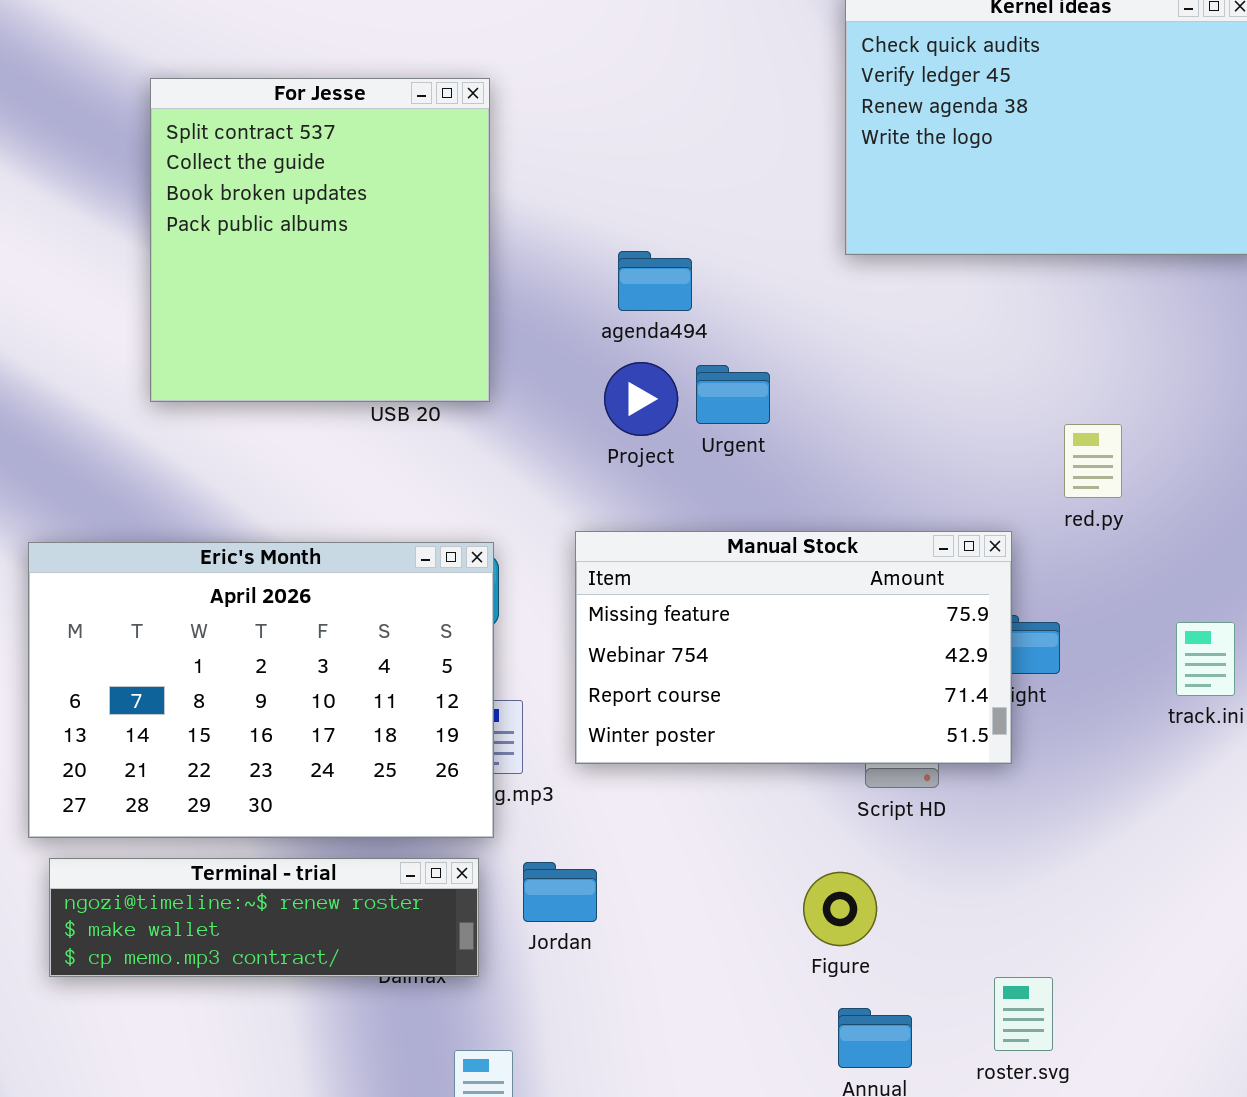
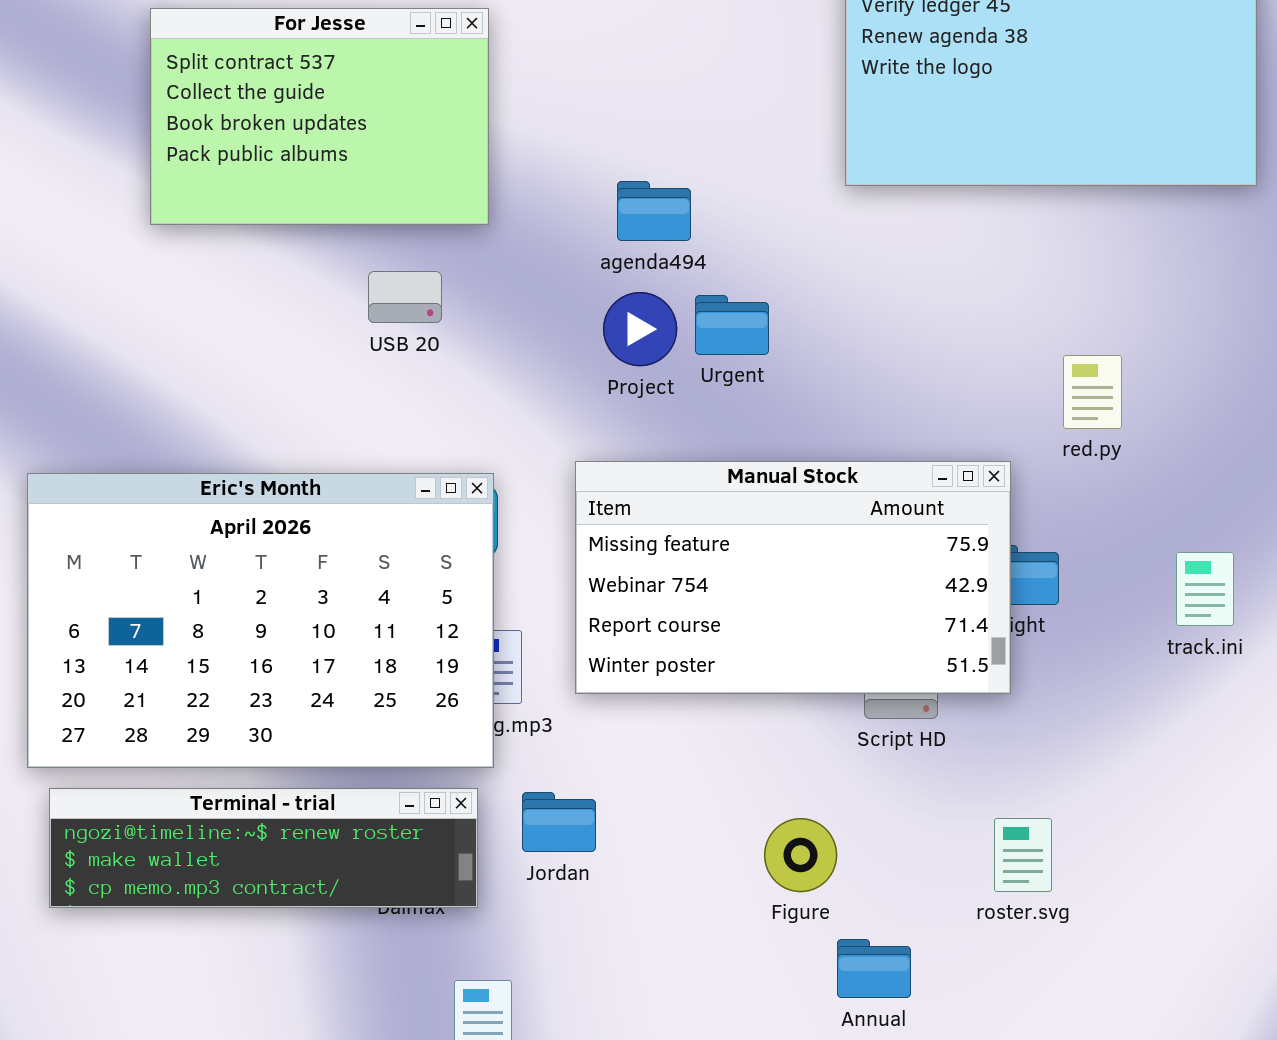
For Jesse: [150,78,490,402] -> [150,8,489,225], resized
Figure: [803,872,877,946] -> [764,818,837,892], moved
roster.svg: [994,977,1053,1051] -> [994,818,1052,892], moved

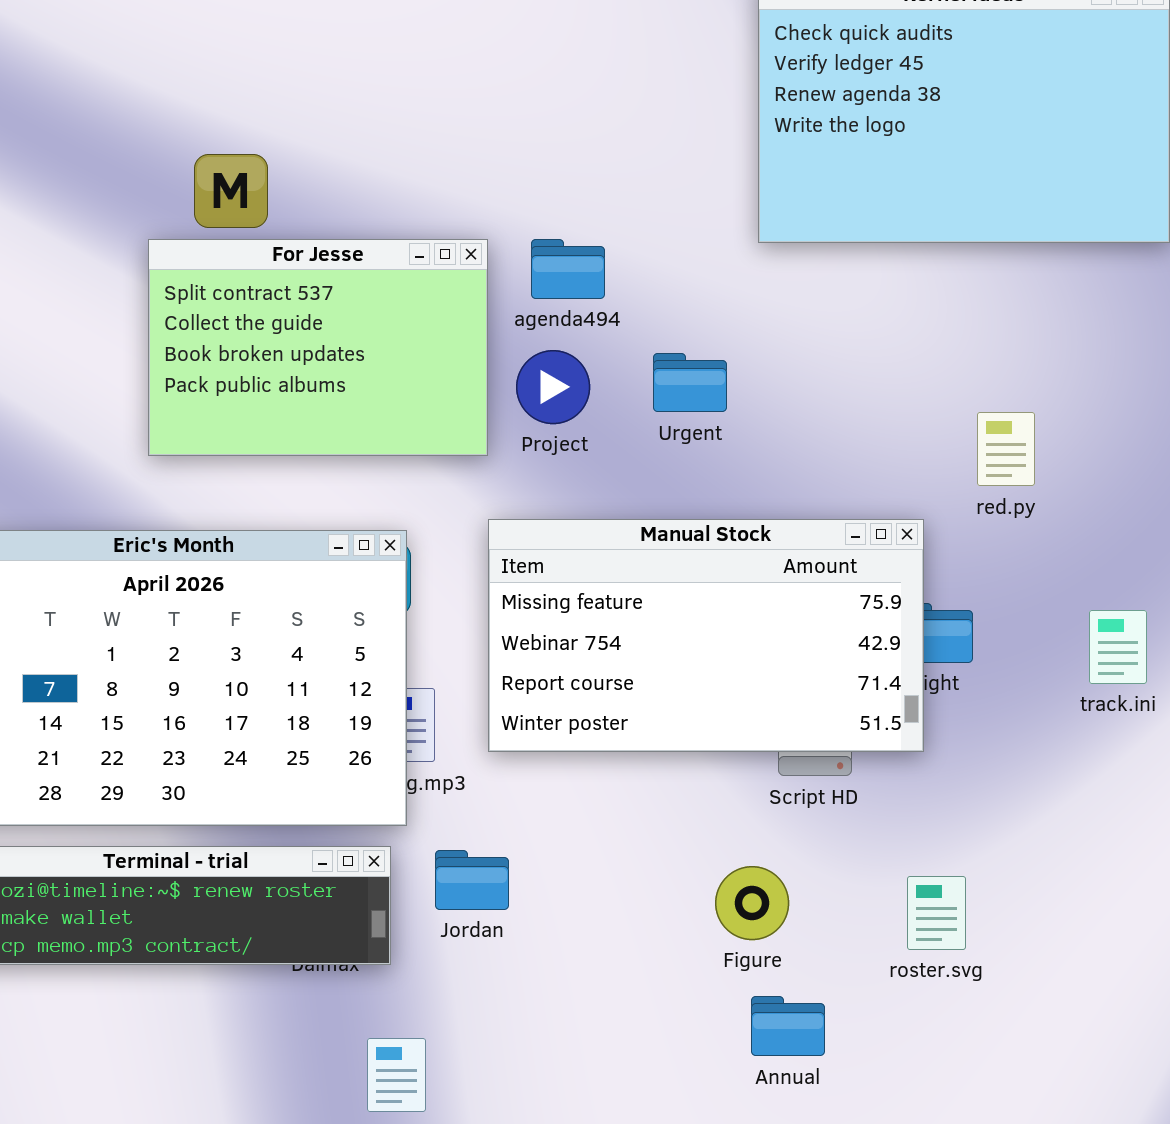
For Jesse: [150,8,489,225] -> [148,239,488,456], moved
Urgent: [695,295,769,355] -> [653,353,727,412], moved
Figure: [764,818,837,892] -> [715,866,789,940], moved

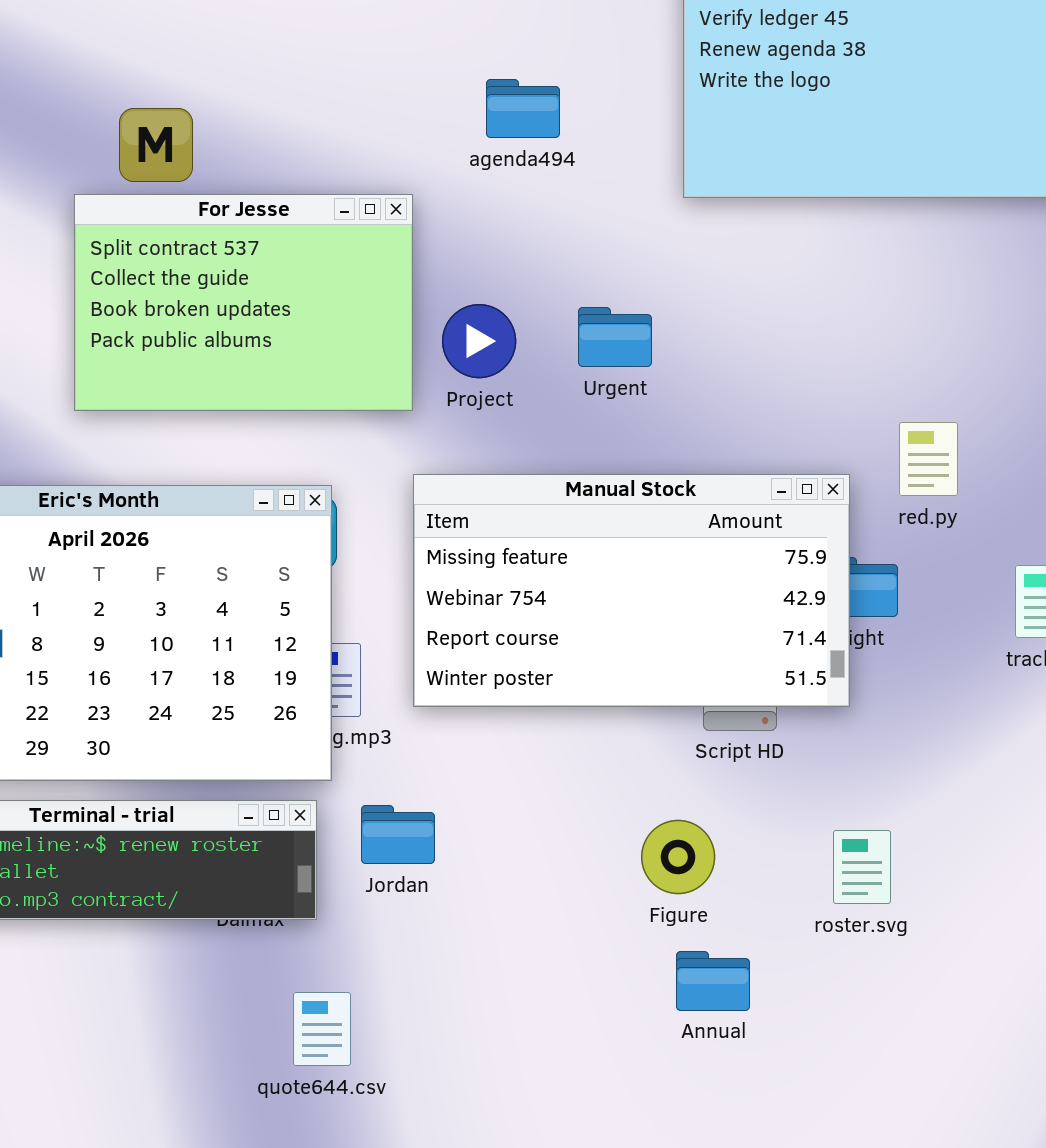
agenda494: [531,239,605,299] -> [486,79,560,138], moved
red.py: [977,412,1035,486] -> [899,422,958,496], moved

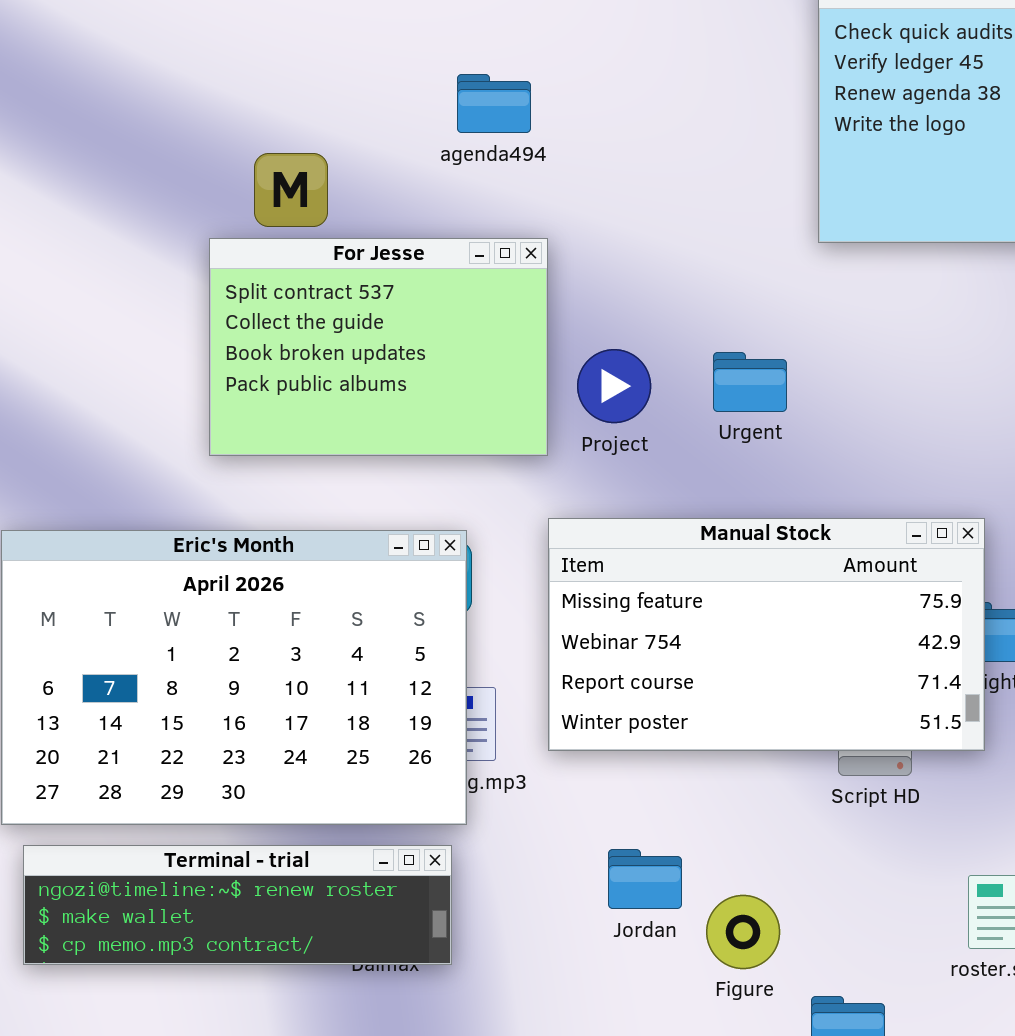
agenda494: [486,79,560,138] -> [457,74,531,133], moved
Jordan: [361,805,435,864] -> [608,849,682,909], moved
Figure: [641,820,715,894] -> [706,895,780,969], moved

